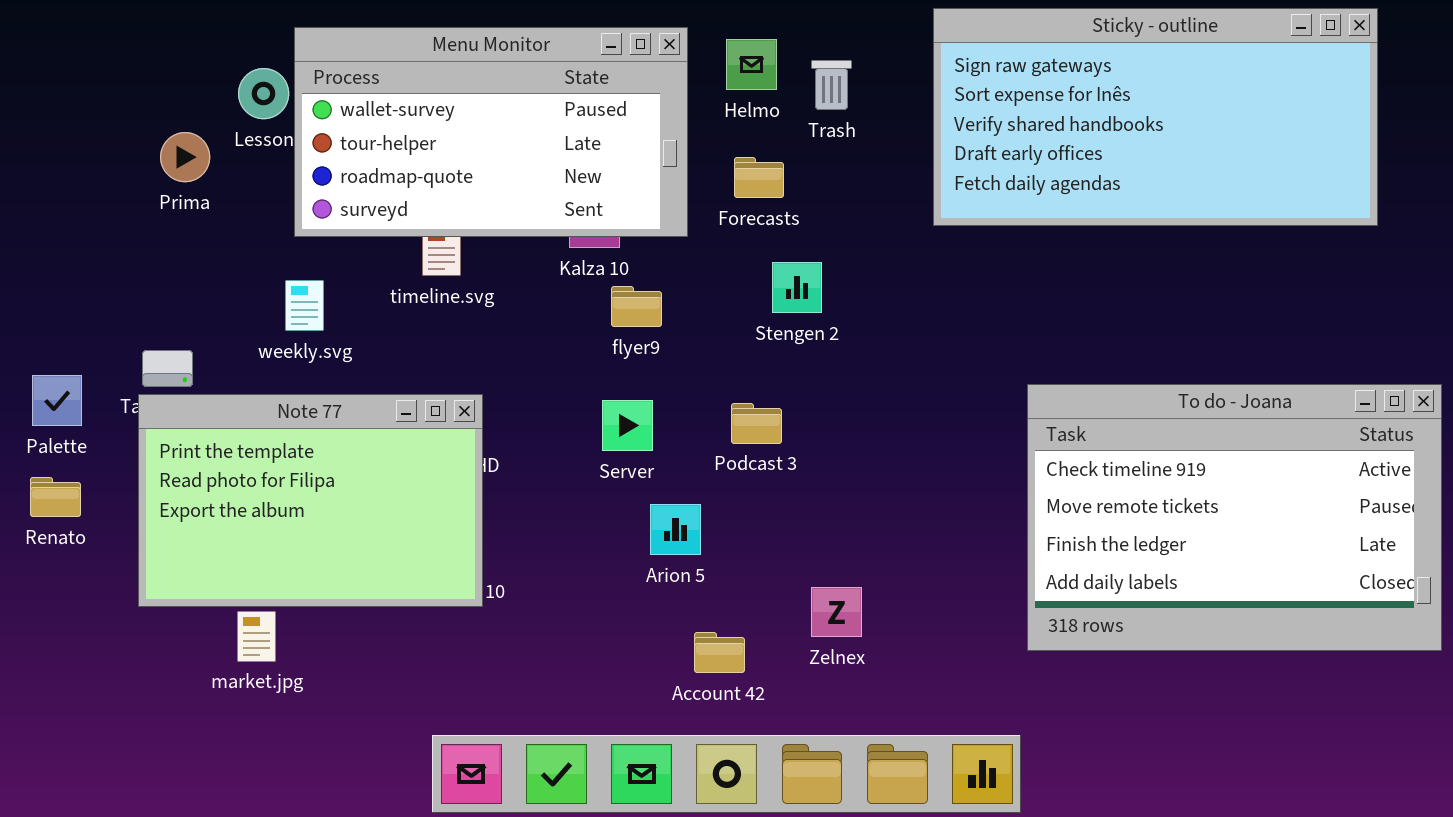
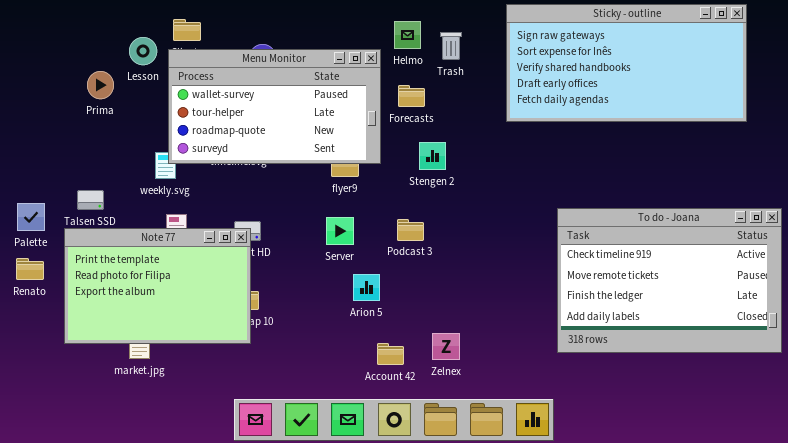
Menu Monitor: [294,27,688,237] -> [168,49,381,164], moved
Note 77: [138,394,483,607] -> [64,228,251,344], moved
Zelnex: [811,587,862,637] -> [432,333,460,360], moved

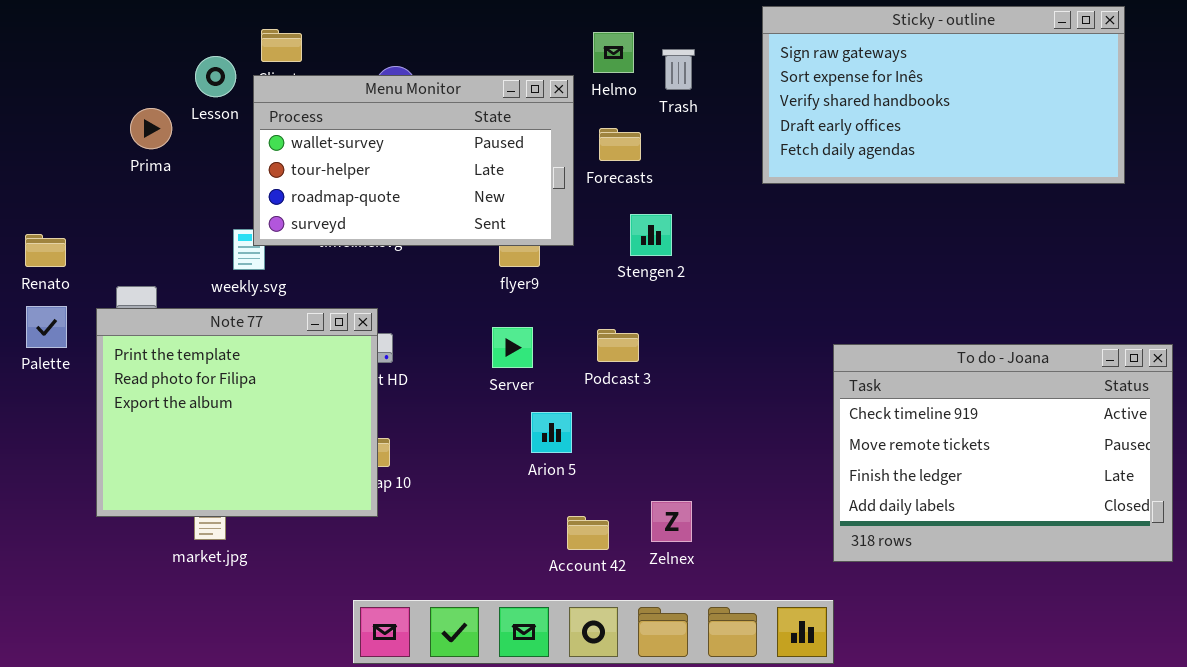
To do - Joana: [557,208,782,353] -> [833,344,1173,562], moved
Note 77: [64,228,251,344] -> [96,308,378,517], resized
Renato: [16,258,44,280] -> [25,234,66,267], moved

